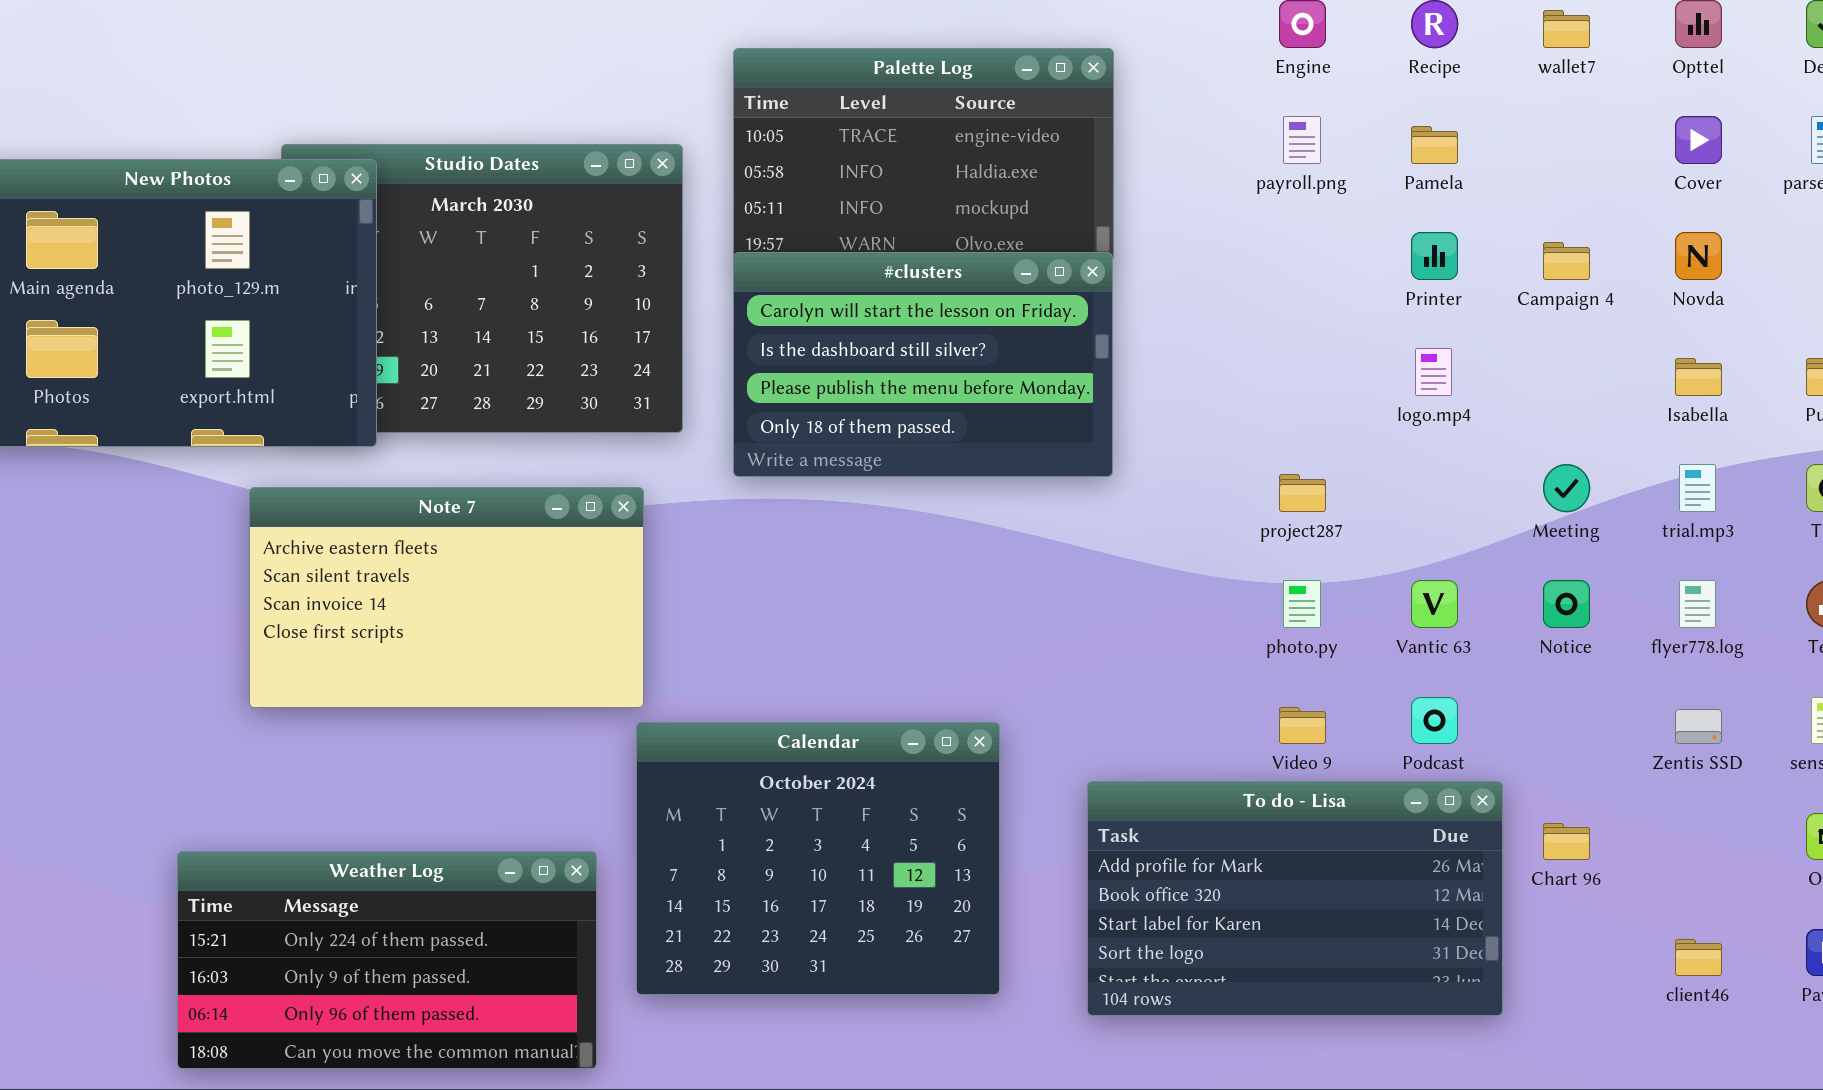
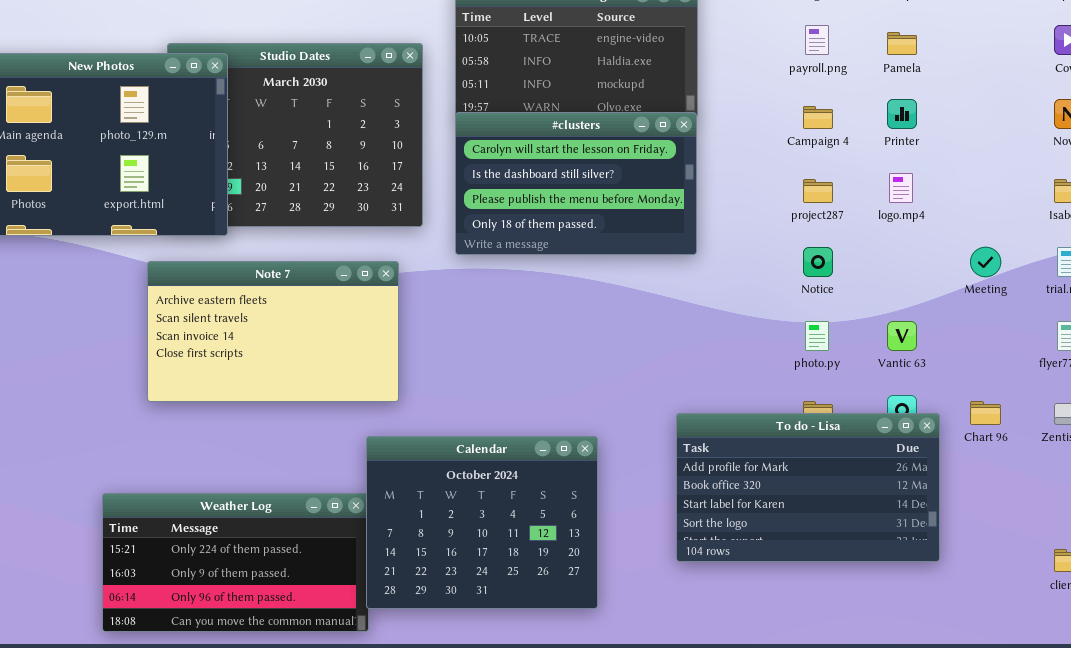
Campaign 4: [1543,242,1590,280] -> [803,106,833,129], moved
project287: [1279,474,1326,512] -> [803,179,833,203], moved
Notice: [1543,580,1590,628] -> [803,247,833,277], moved
Calendar: [636,722,1000,995] -> [366,436,598,609], moved
To do - Lisa: [1087,781,1503,1016] -> [676,413,940,562], moved
Chart 96: [1543,823,1590,860] -> [970,401,1001,425], moved

